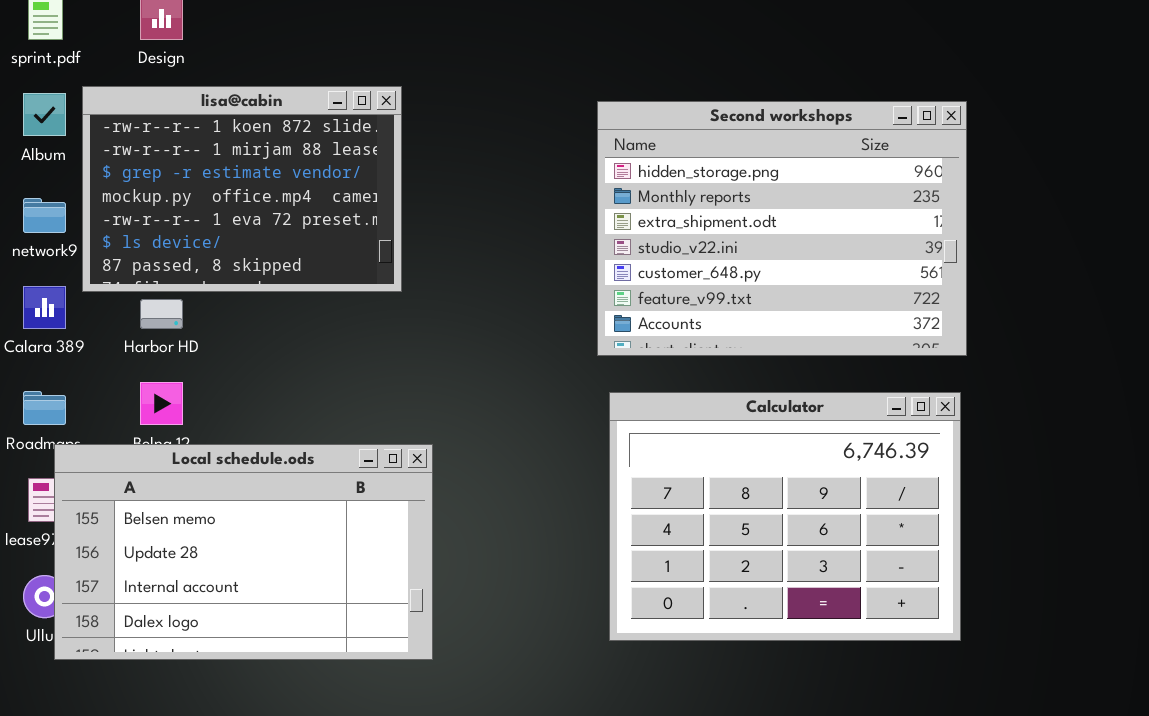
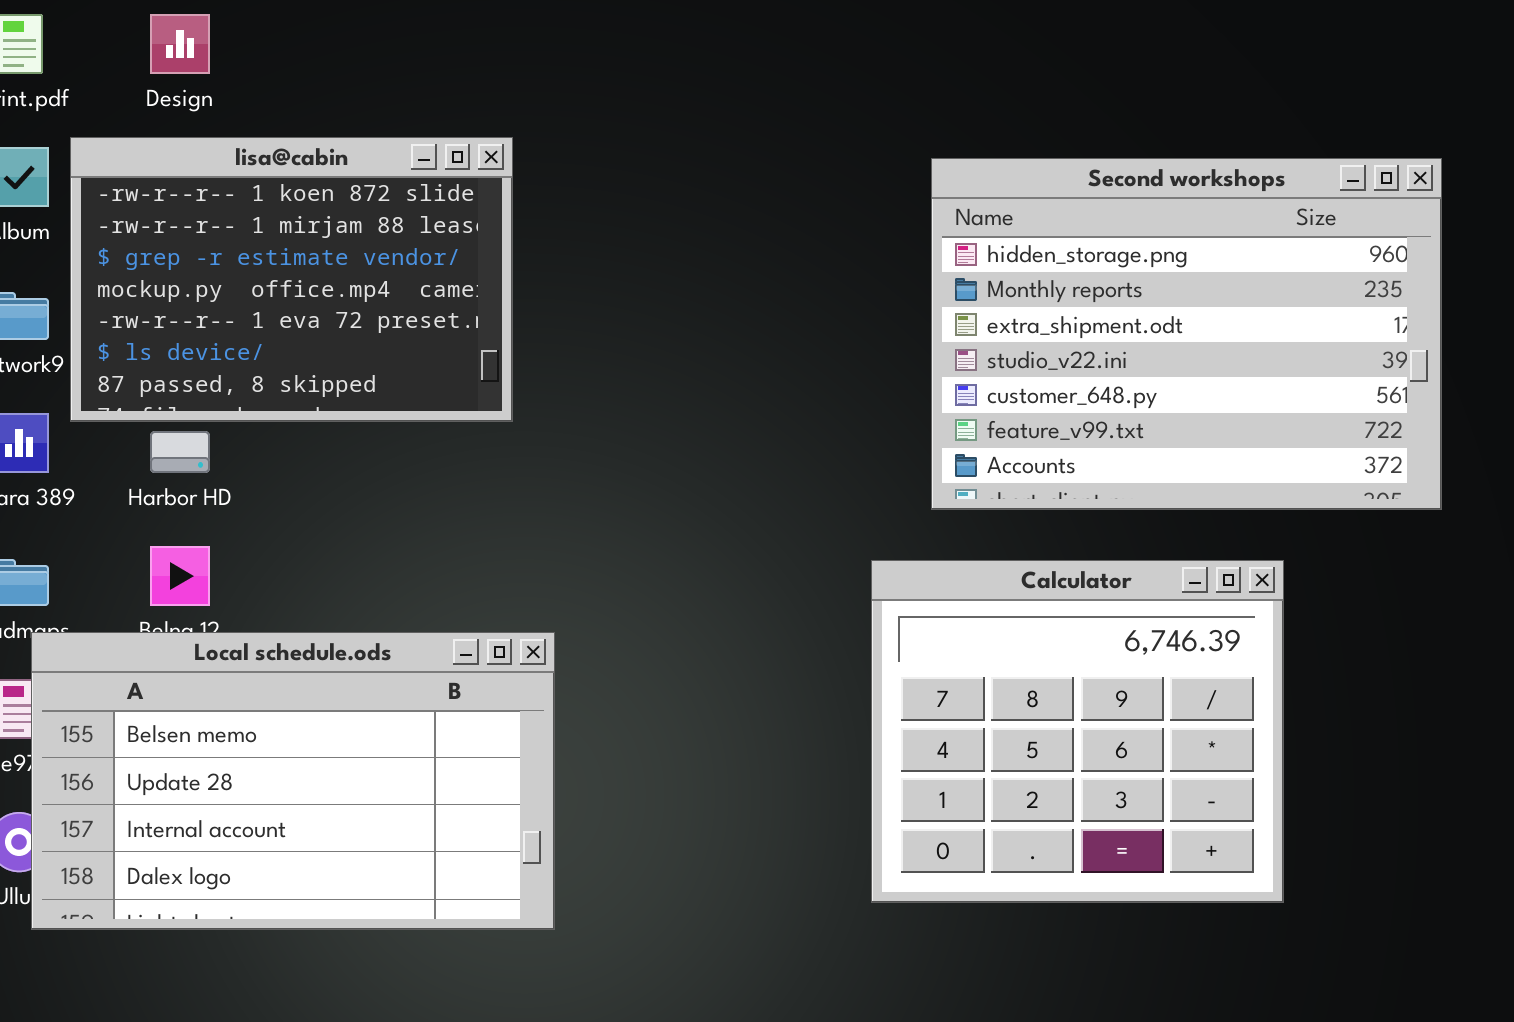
Second workshops: [597,101,967,356] -> [931,158,1442,510], moved
Calculator: [609,392,961,641] -> [871,560,1284,903], resized

